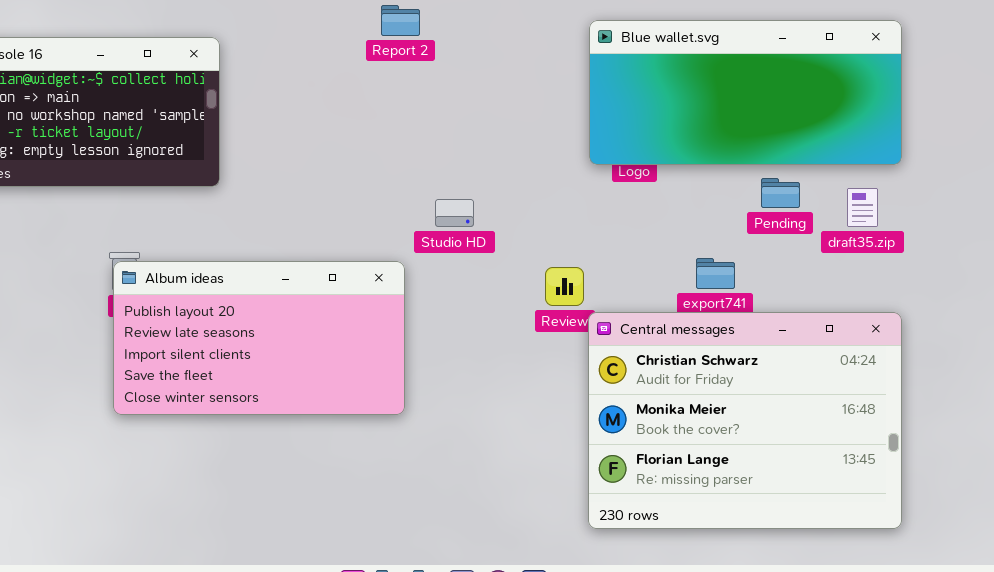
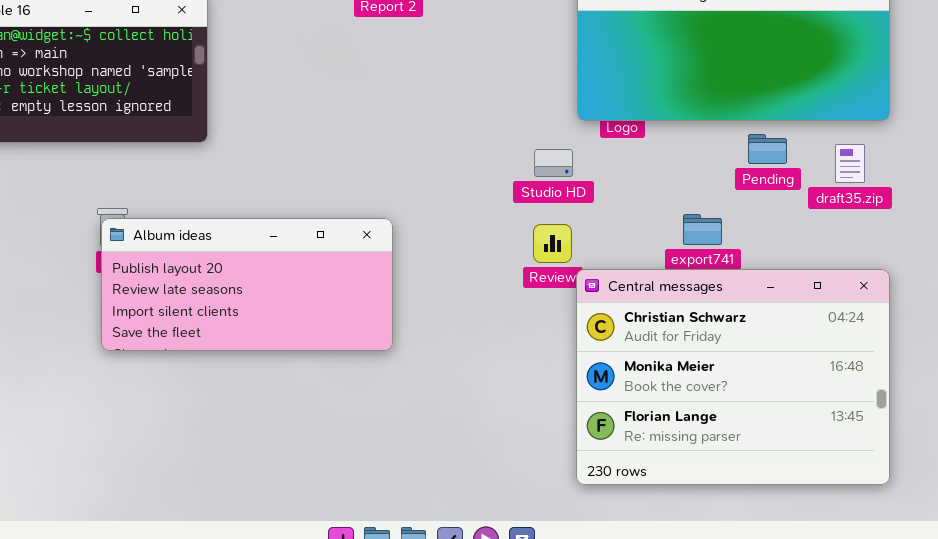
Studio HD: [435,199,474,227] -> [534,149,573,177], moved
Album ideas: [113,261,405,415] -> [101,218,393,351], resized

